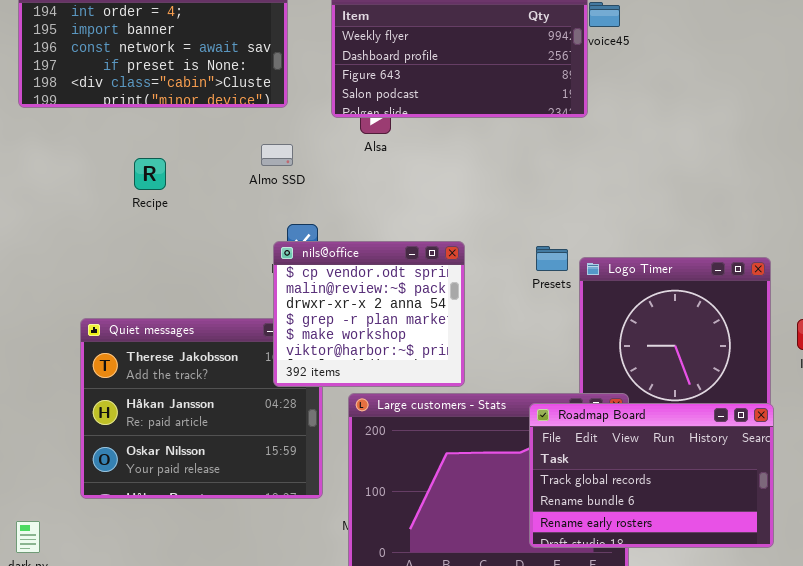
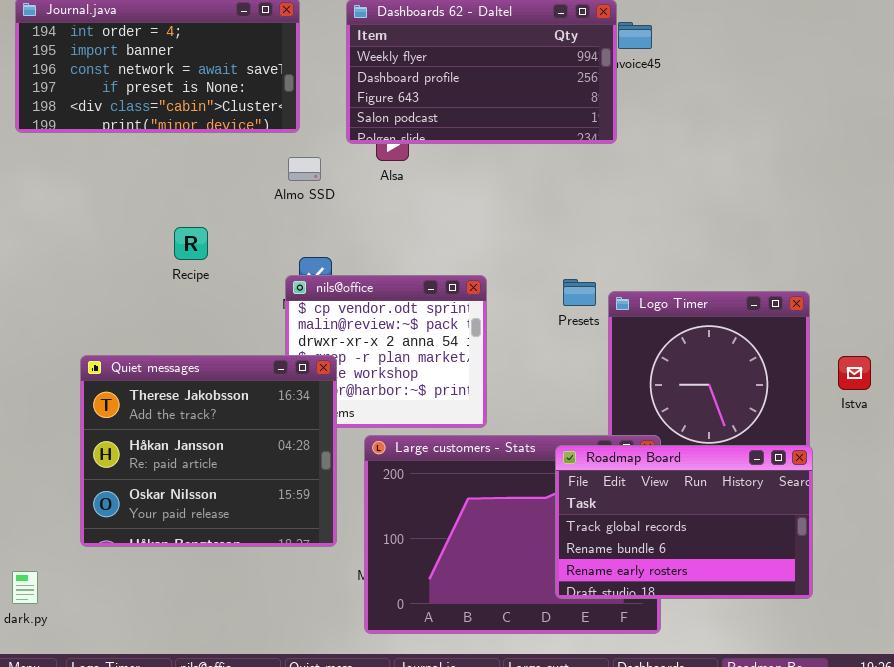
Almo SSD: [261,144,293,166] -> [288,157,321,181], moved
Recipe: [134,158,166,190] -> [174,227,208,260], moved
Quiet messages: [80,318,323,499] -> [80,355,337,547], raised

